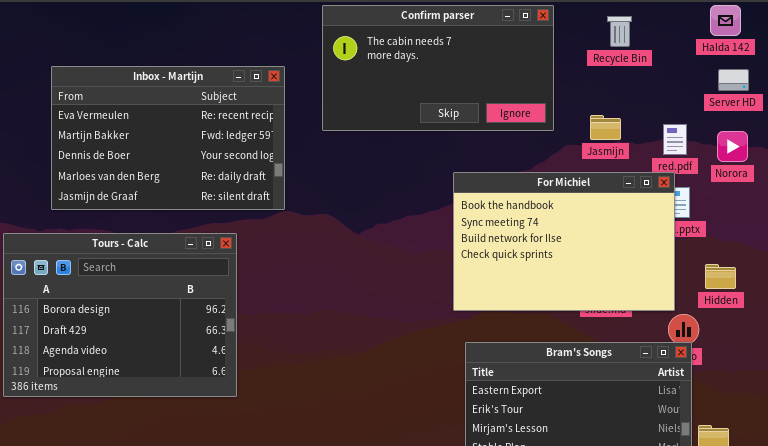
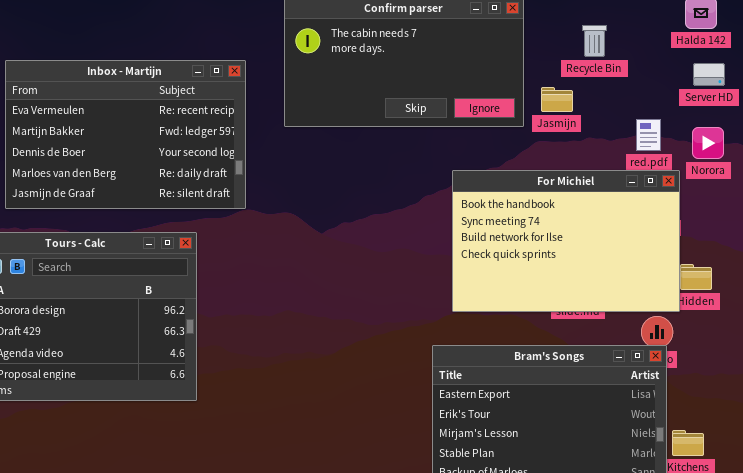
Recycle Bin: [607,16,632,47] -> [582,25,607,57], moved
Jasmijn: [590,115,621,140] -> [541,87,573,112], moved
For Michiel: [453,172,675,311] -> [452,170,680,312], moved

